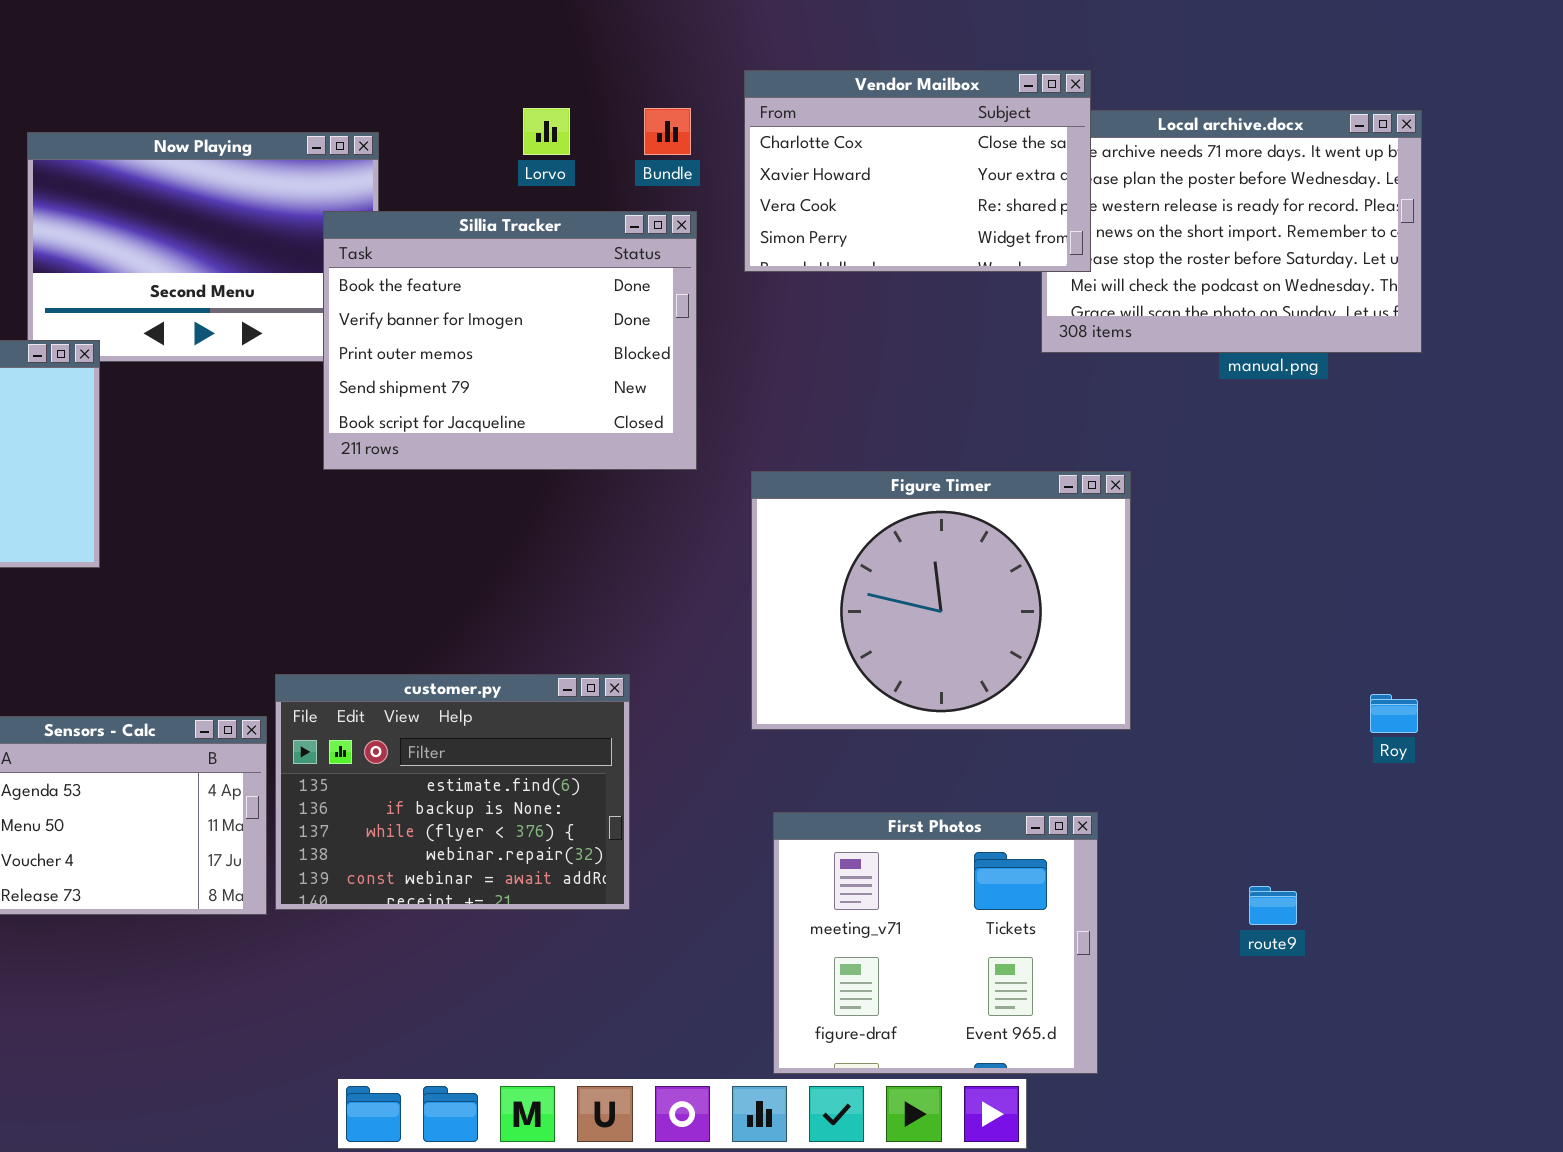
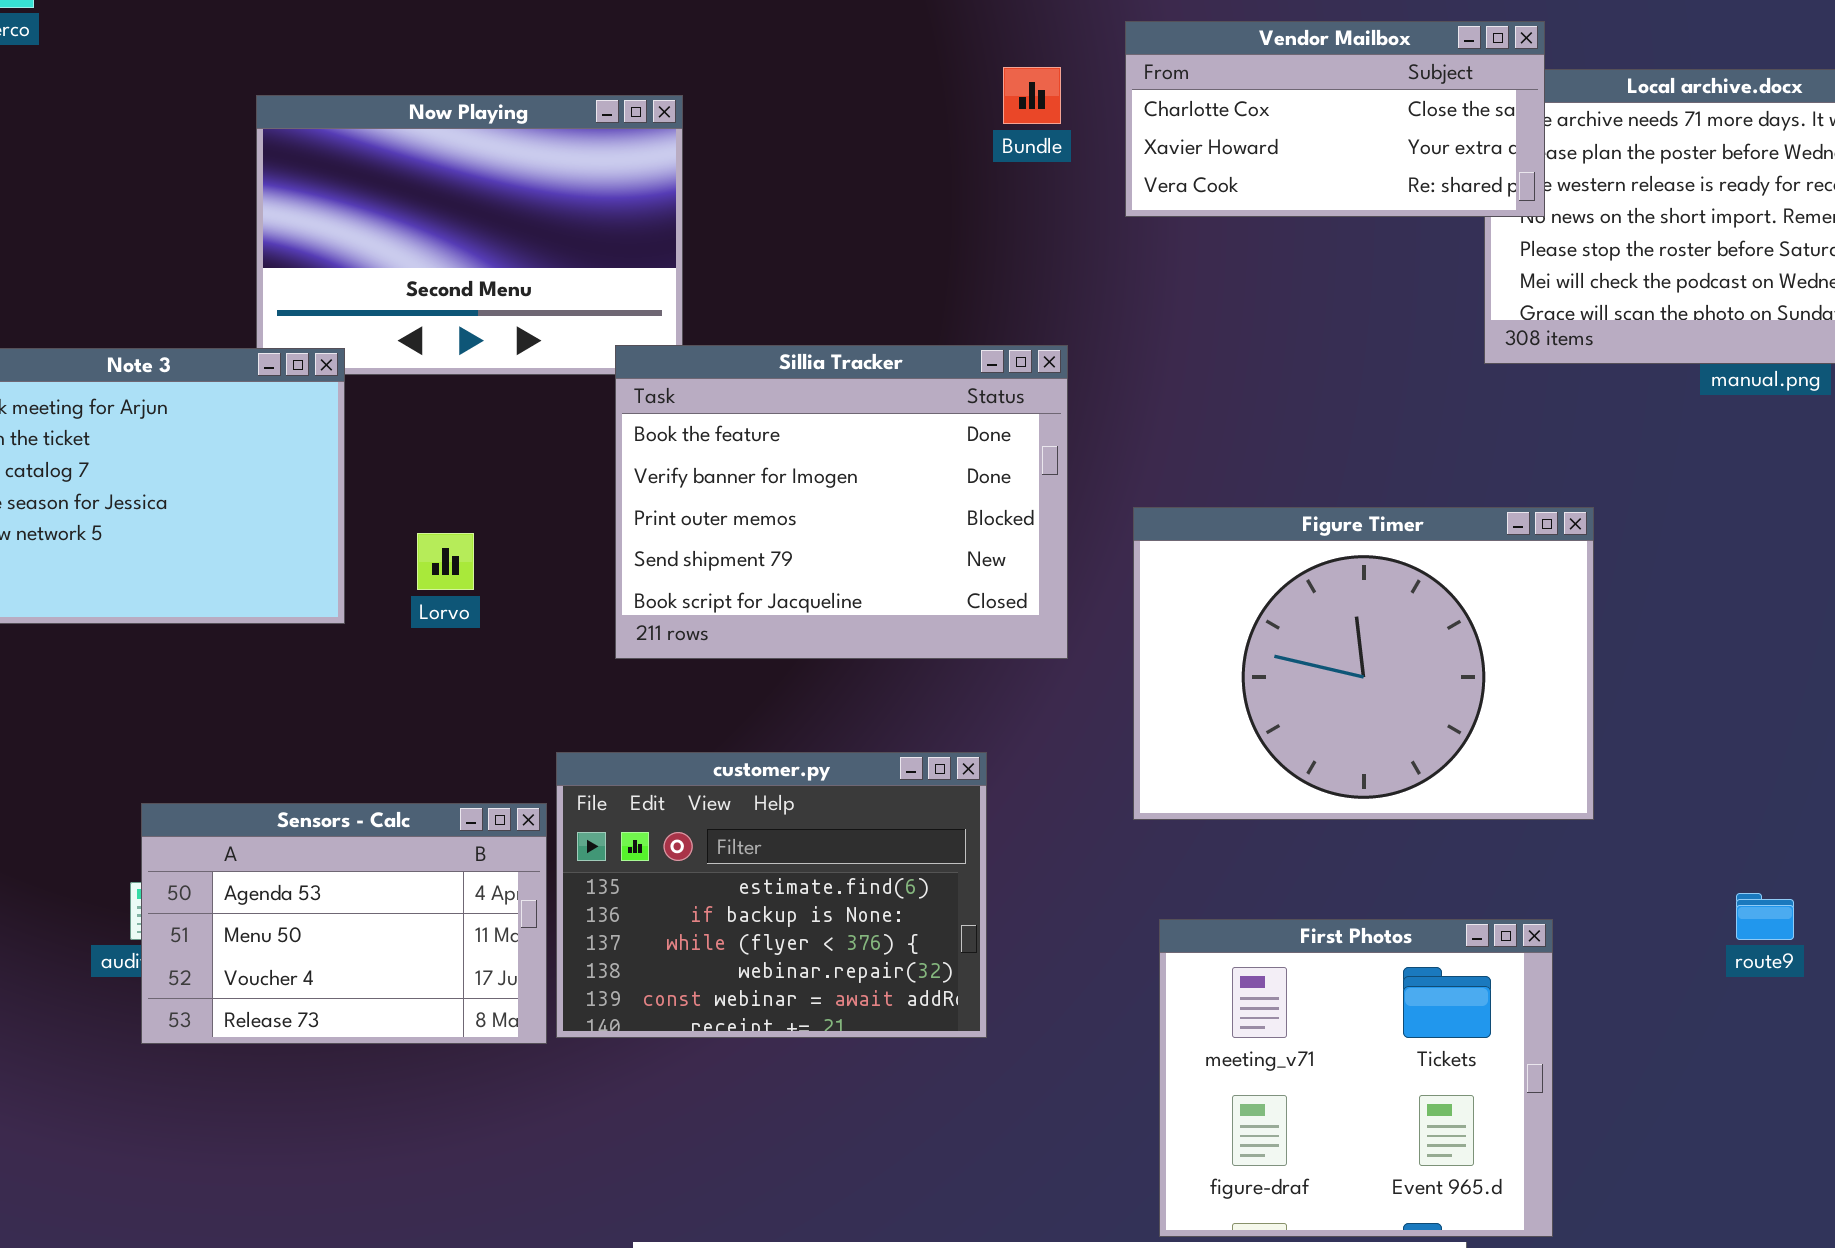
Vendor Mailbox: [744,70,1091,272] -> [1125,21,1545,217], resized
Lorvo: [523,108,570,155] -> [417,533,474,590], moved
Sillia Tracker: [323,211,697,470] -> [615,345,1068,659], moved
route9: [1249,886,1297,925] -> [1736,893,1794,940], moved

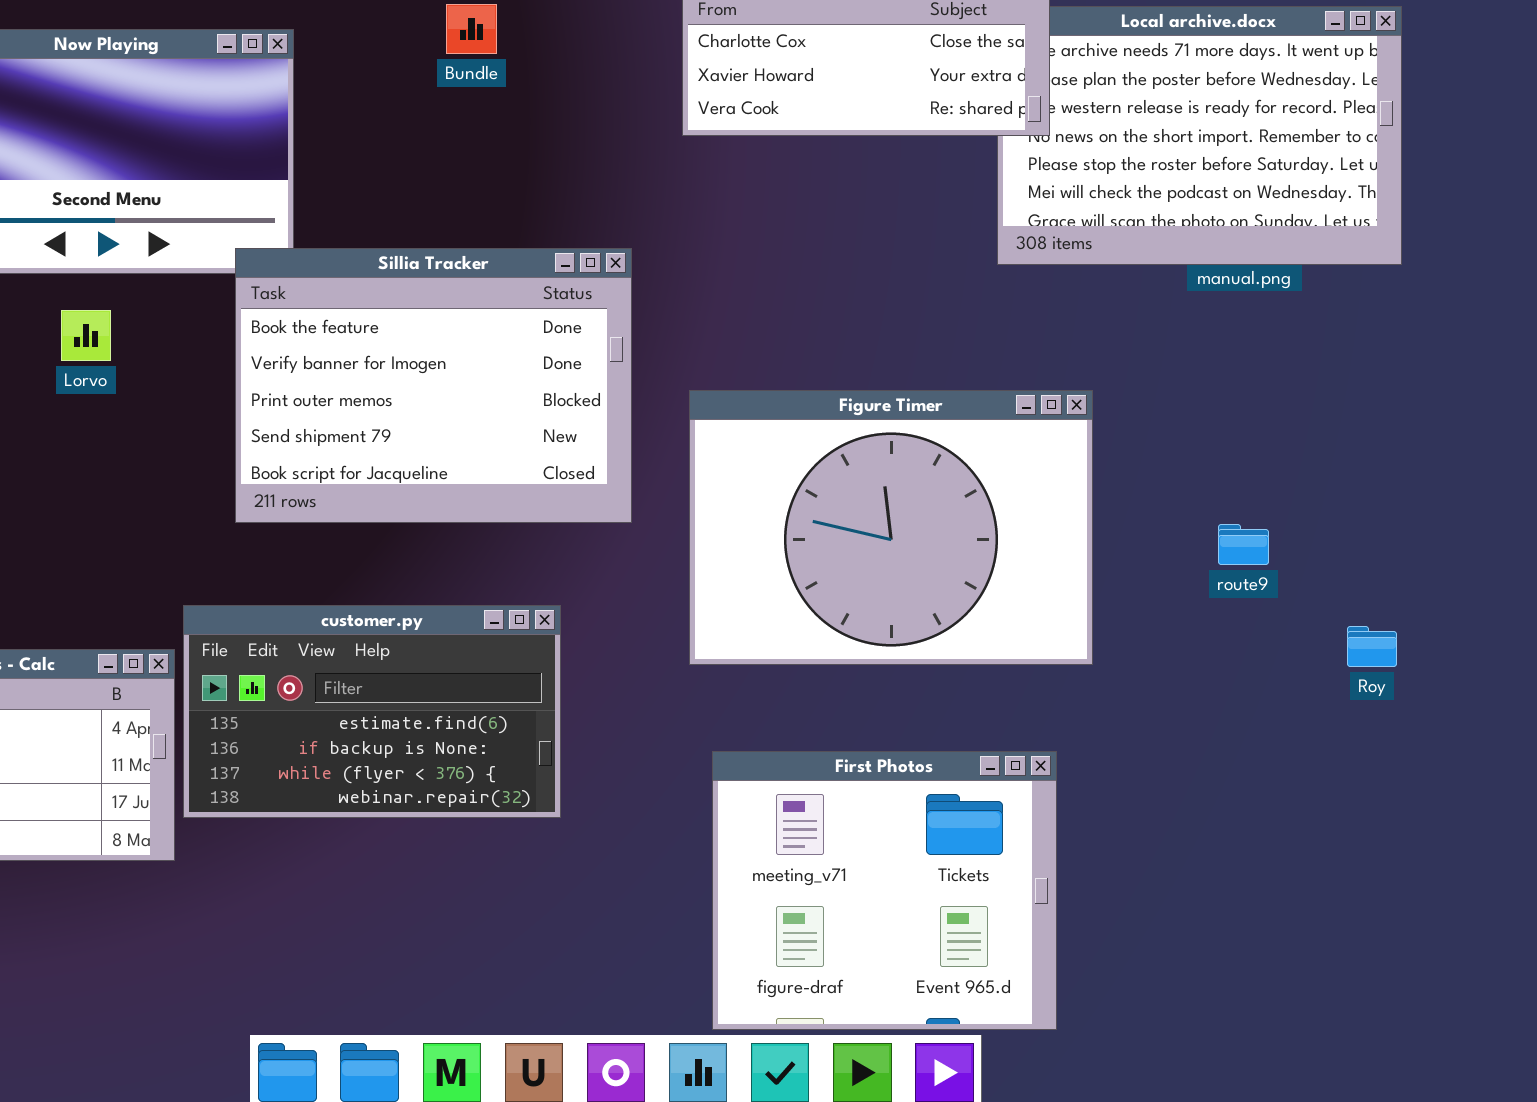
Bundle: [1003,67,1061,124] -> [446,4,497,54], moved
Lorvo: [417,533,474,590] -> [61,310,111,361], moved
customer.py: [556,752,987,1038] -> [183,605,561,818], resized
route9: [1736,893,1794,940] -> [1218,524,1269,565], moved

